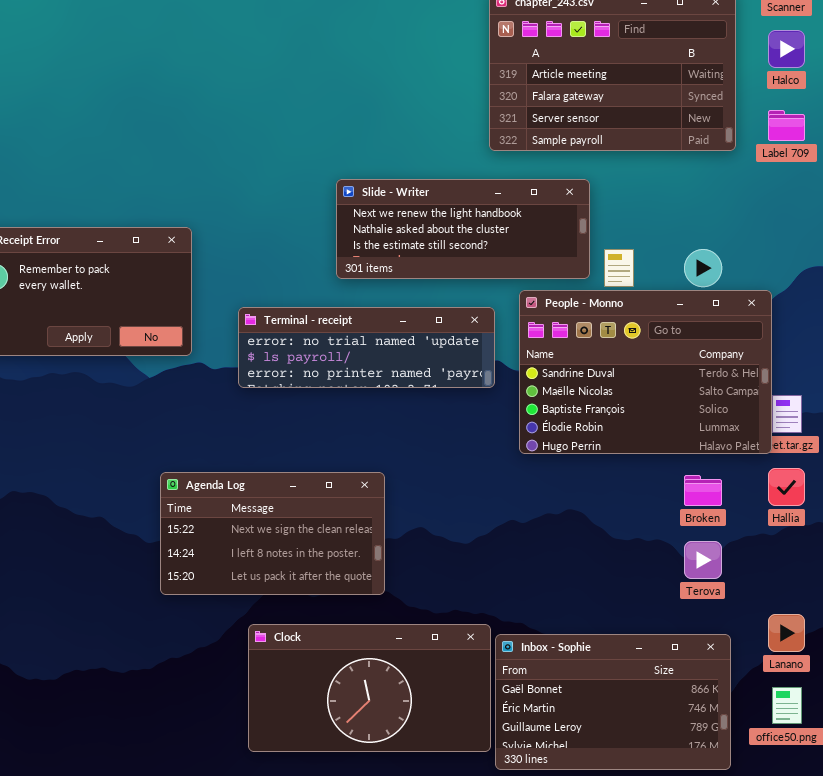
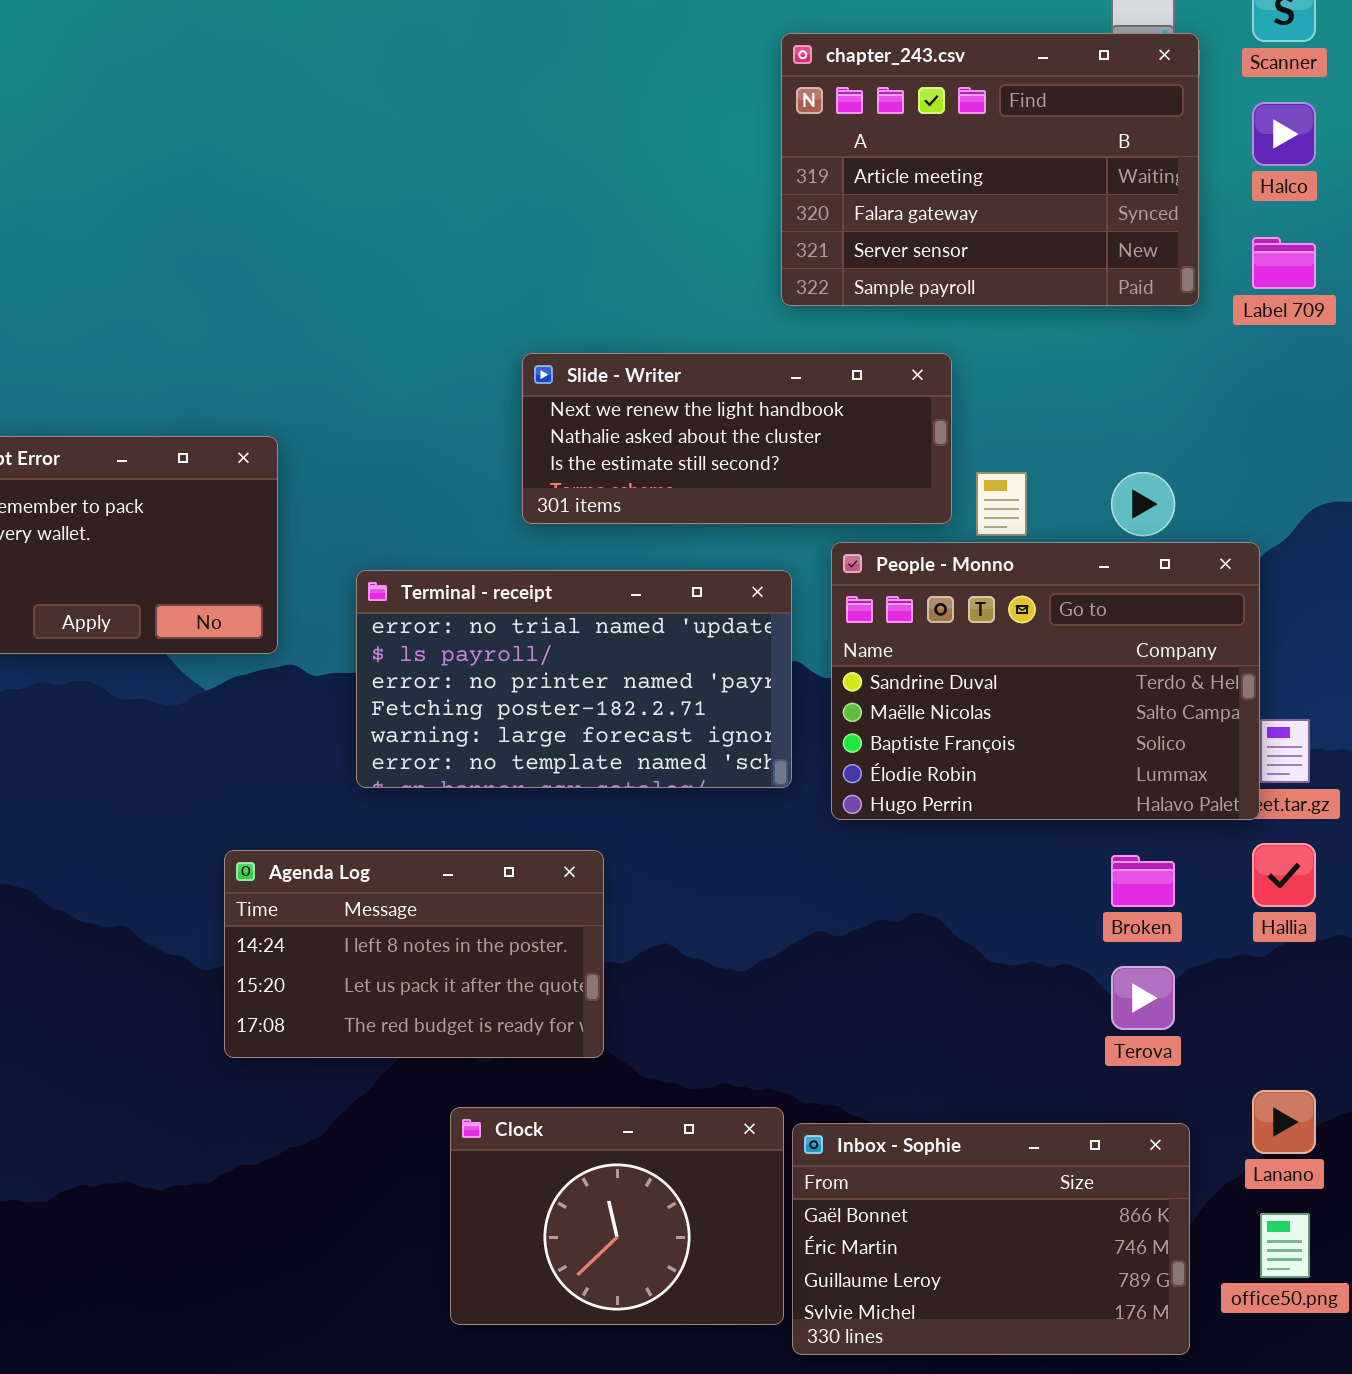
Terminal - receipt: [238,307,495,388] -> [356,570,792,788], resized
Agenda Log: [160,472,385,595] -> [224,850,604,1058], scrolled down 1 row
Clock: [248,624,491,752] -> [450,1107,784,1325], resized

